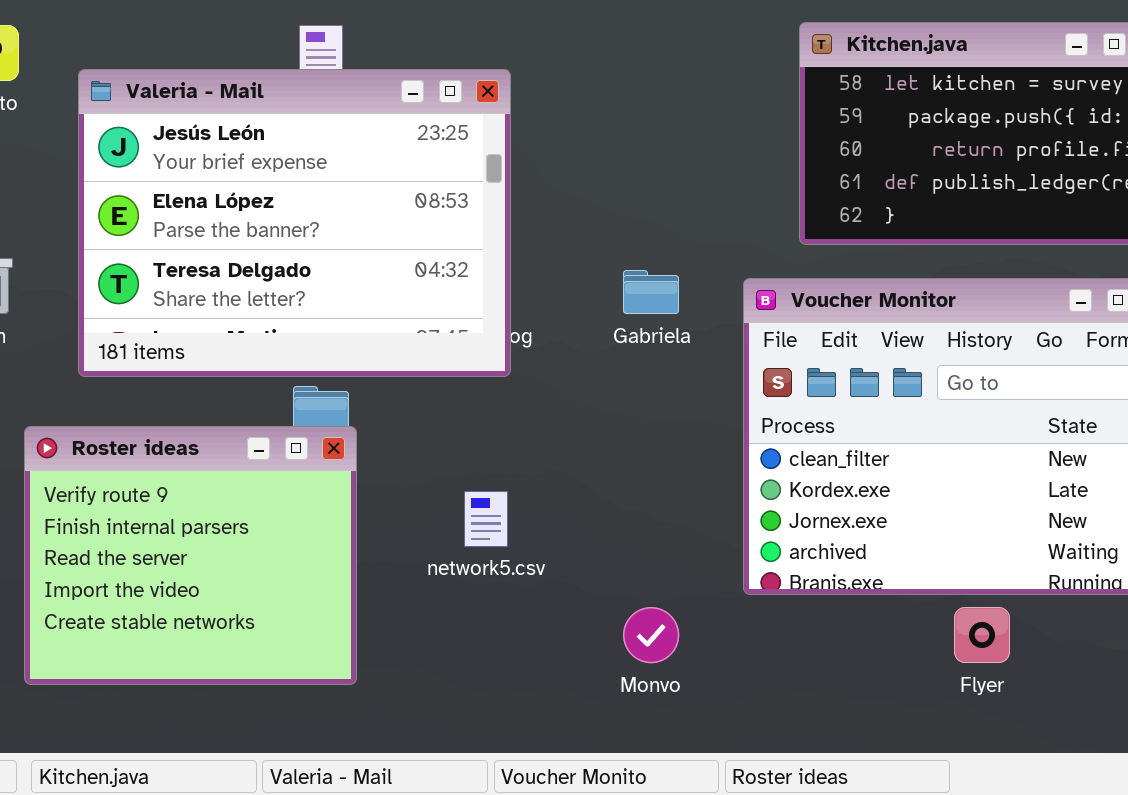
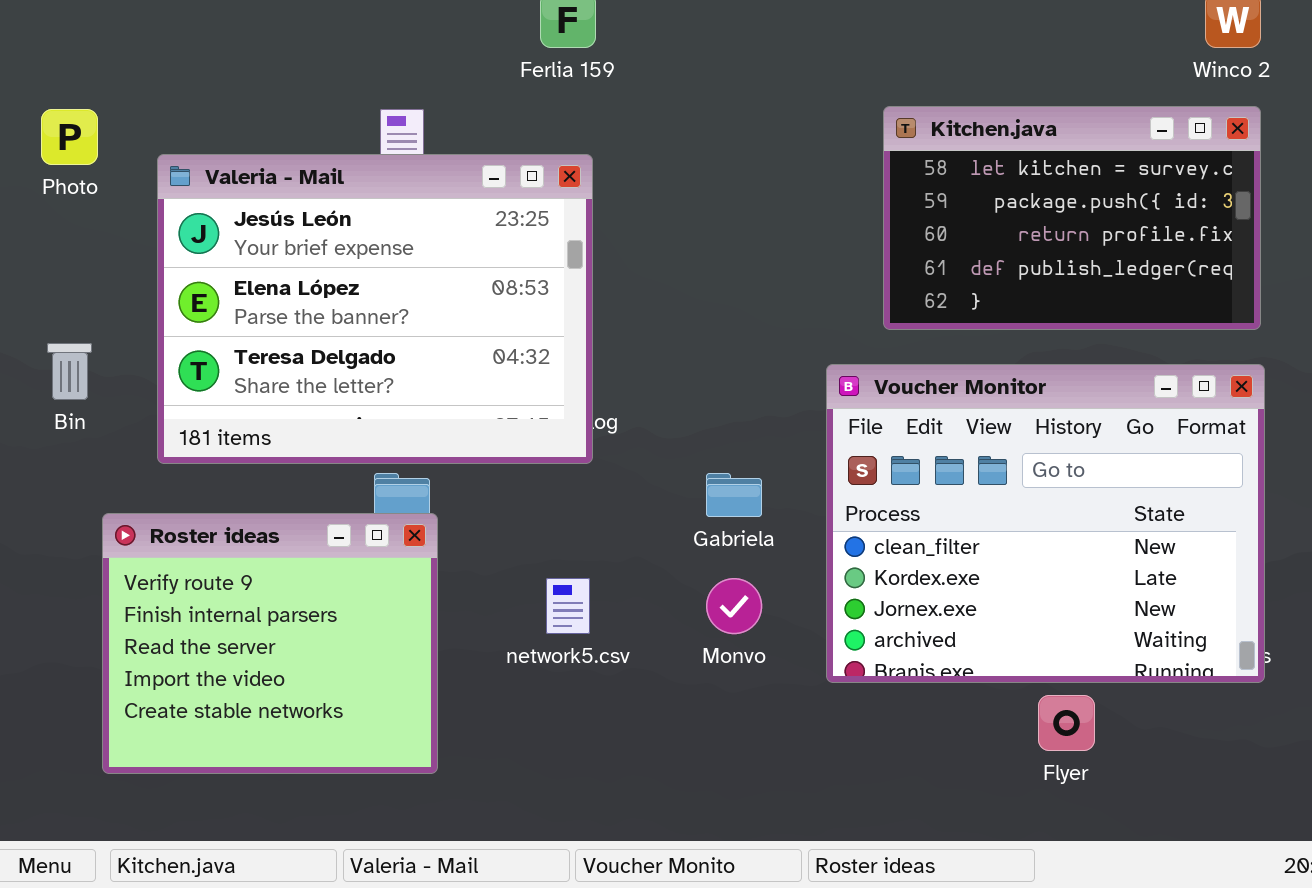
Gabriela: [623,270,679,314] -> [706,473,762,517], moved
Monvo: [623,607,679,663] -> [706,578,762,634], moved

